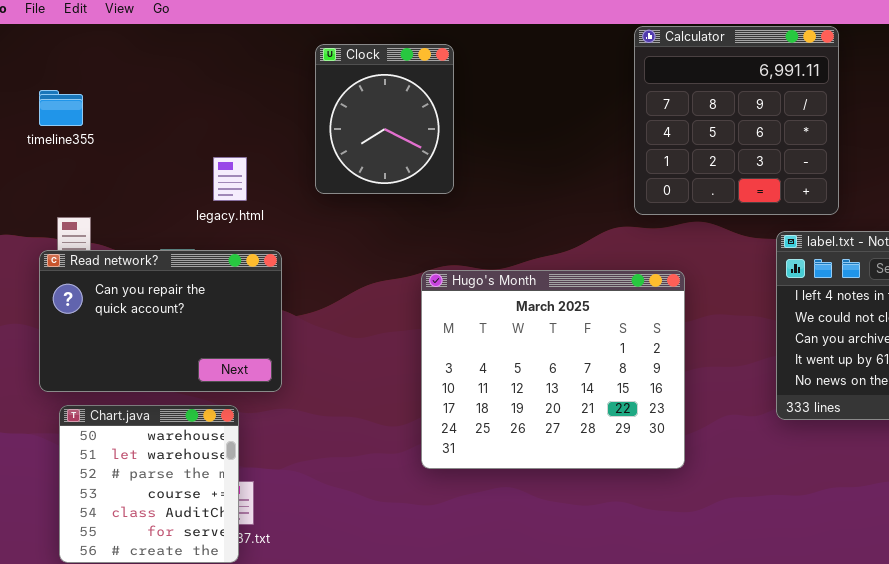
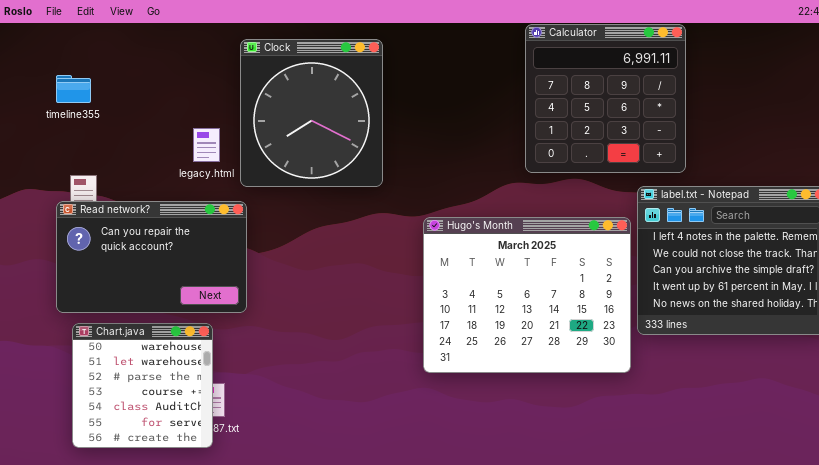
Clock: [315,44,454,194] -> [240,39,383,187], resized
Hugo's Month: [421,270,685,469] -> [423,217,631,373], moved

